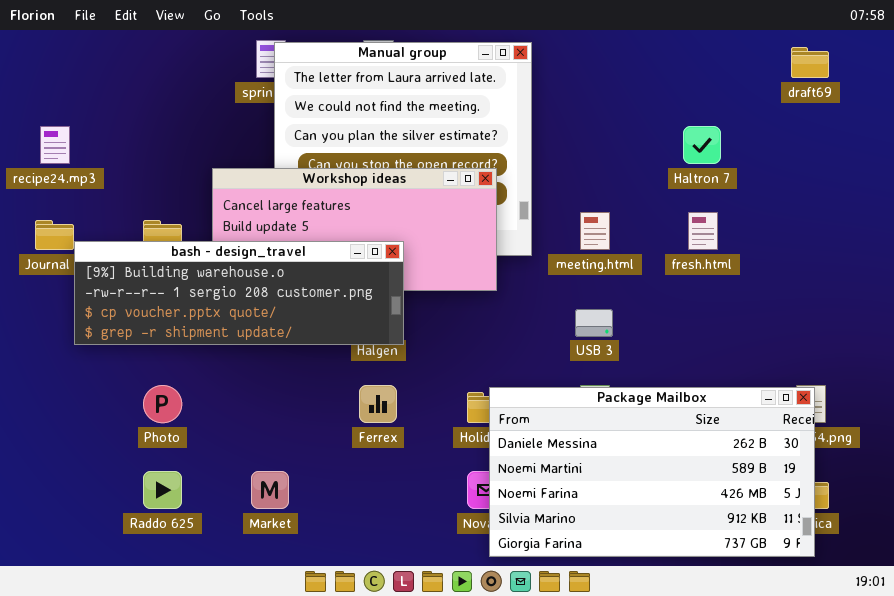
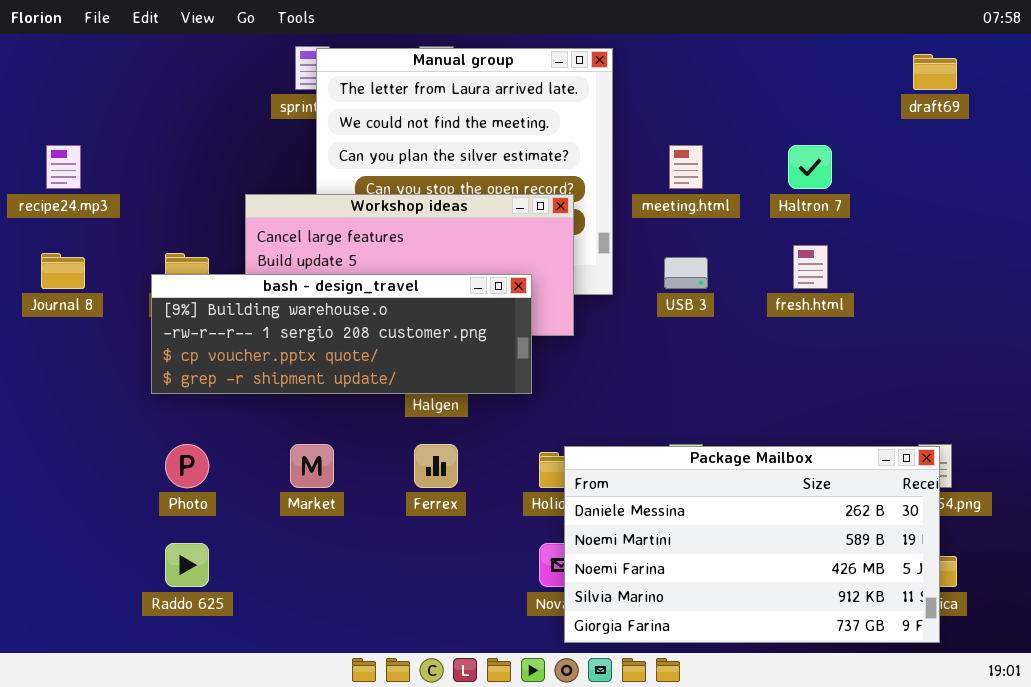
meeting.html: [580,212,610,250] -> [669,145,703,189], moved
bash - design_travel: [74,241,404,345] -> [151,274,532,394], moved
USB 3: [575,309,613,337] -> [664,257,708,289], moved
Market: [251,471,289,509] -> [290,444,334,488], moved

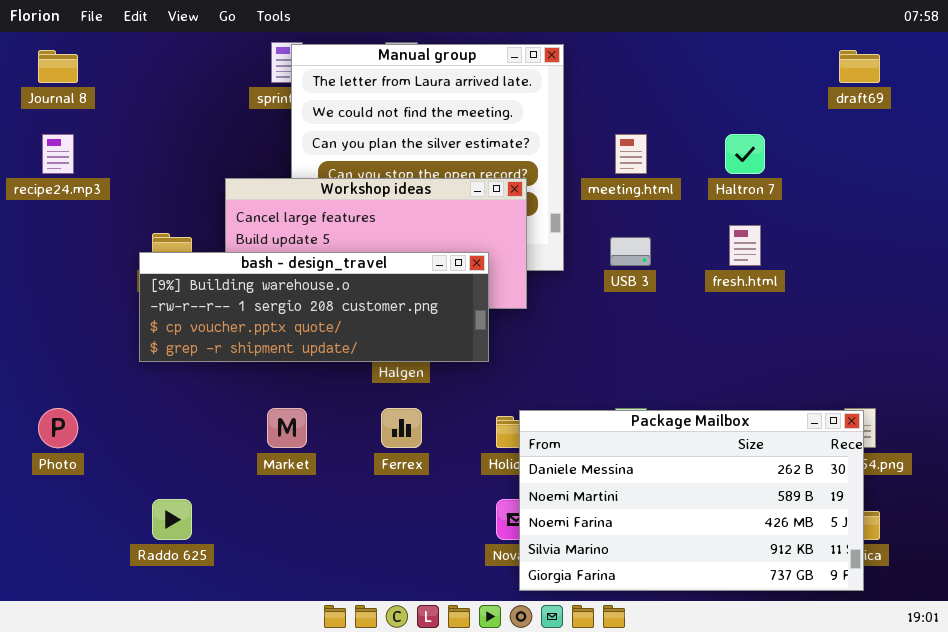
Journal 8: [41,253,85,289] -> [38,50,78,83], moved
Photo: [165,444,209,488] -> [38,408,78,448], moved

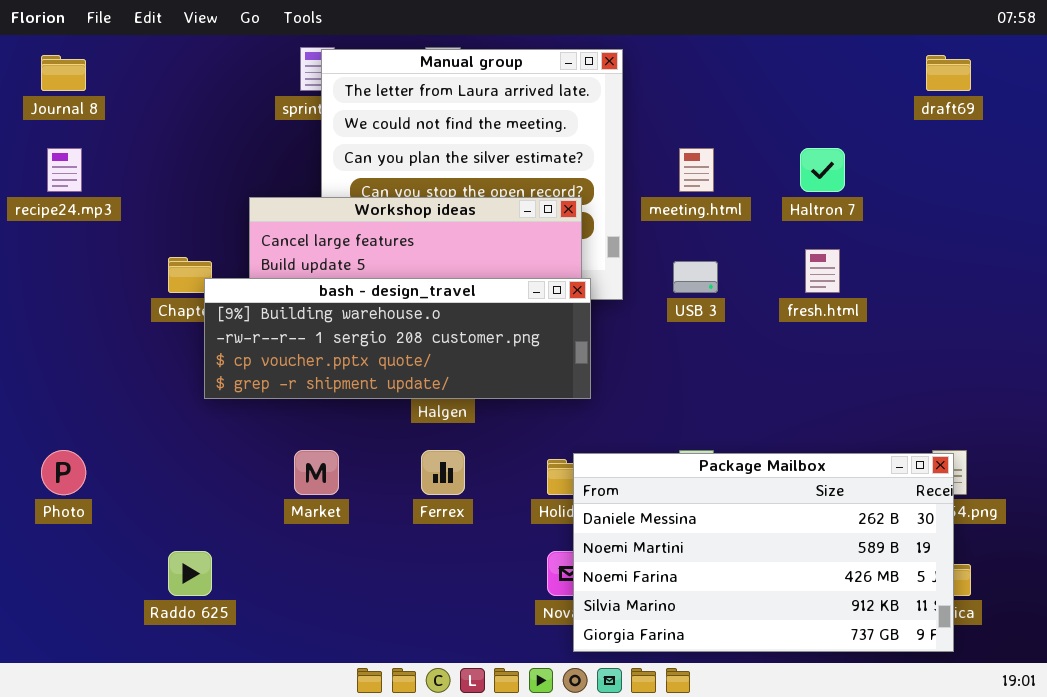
bash - design_travel: [139,252,489,362] -> [204,278,591,399], moved

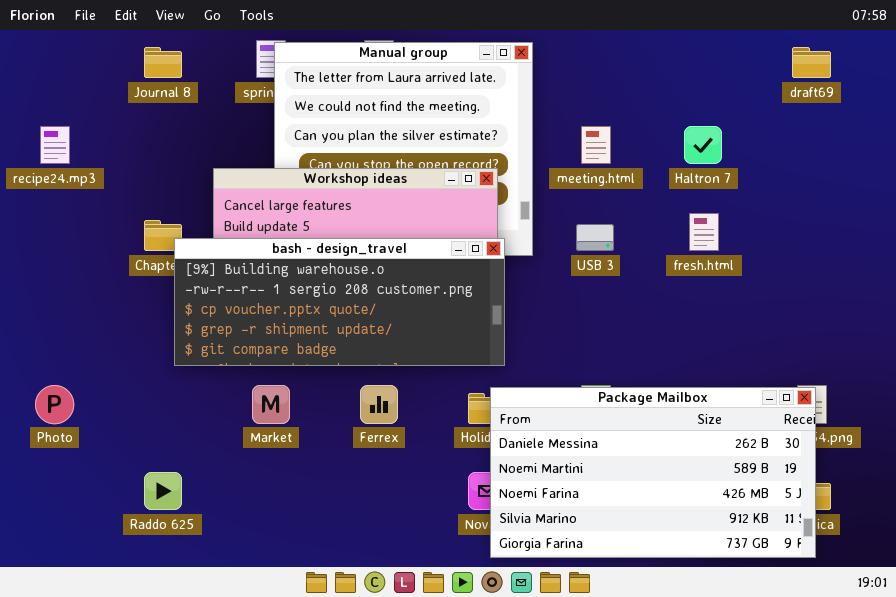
Journal 8: [41,55,86,91] -> [144,47,182,78], moved
bash - design_travel: [204,278,591,399] -> [174,238,505,366], resized

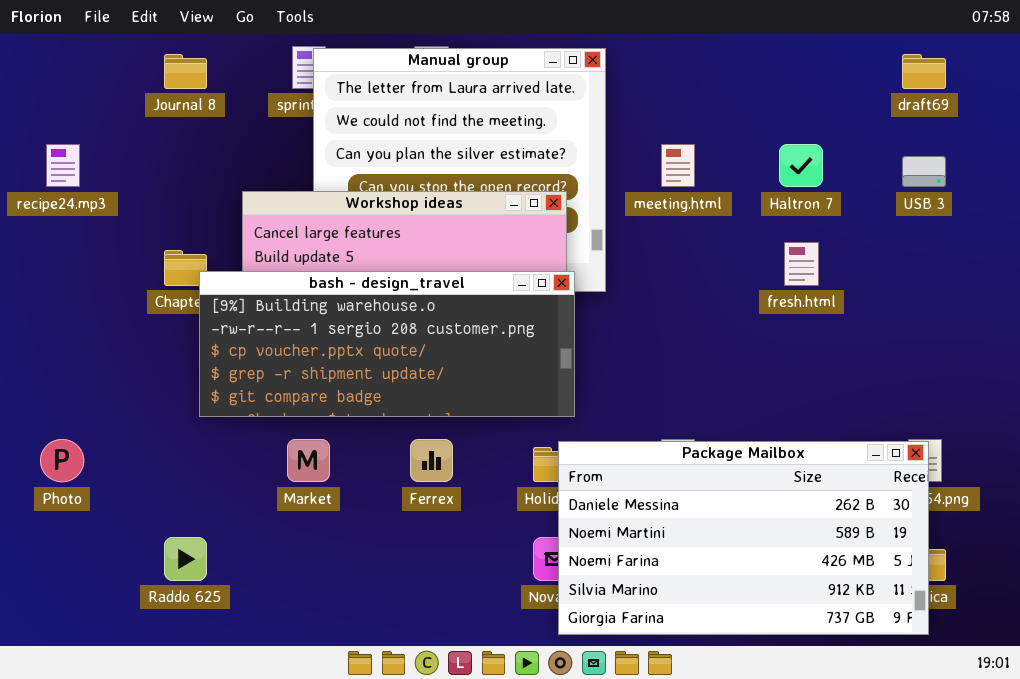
USB 3: [576,224,614,251] -> [902,156,946,187], moved

